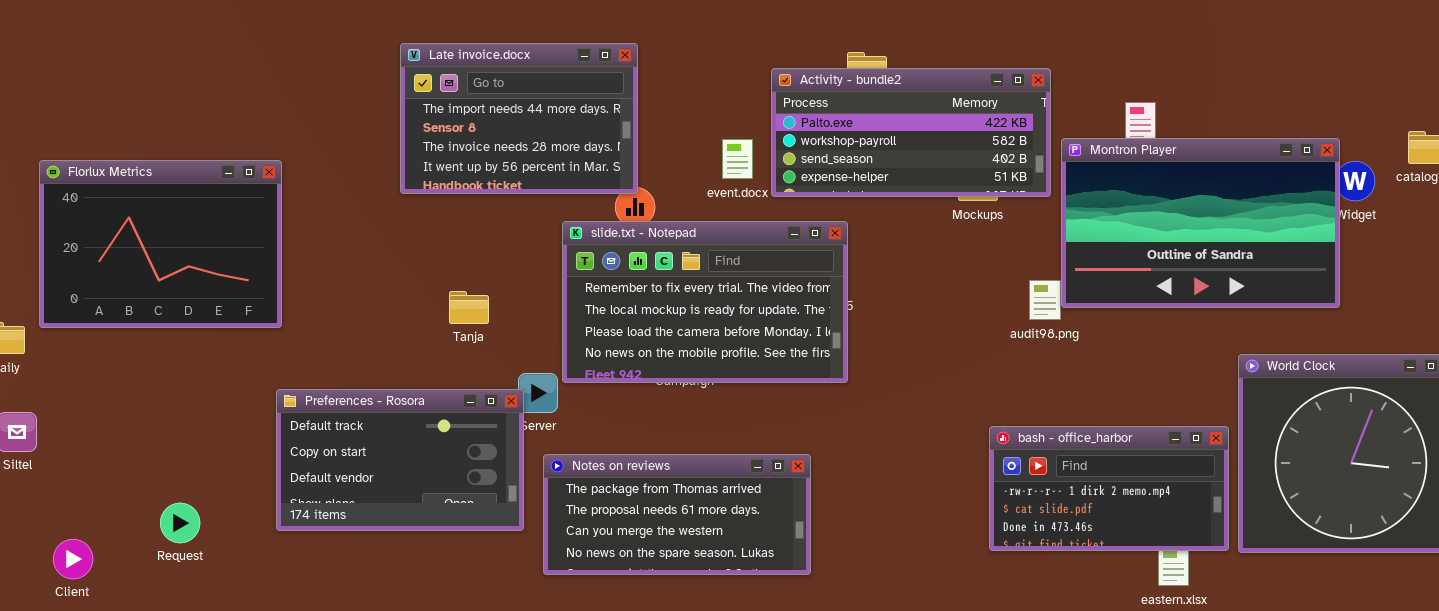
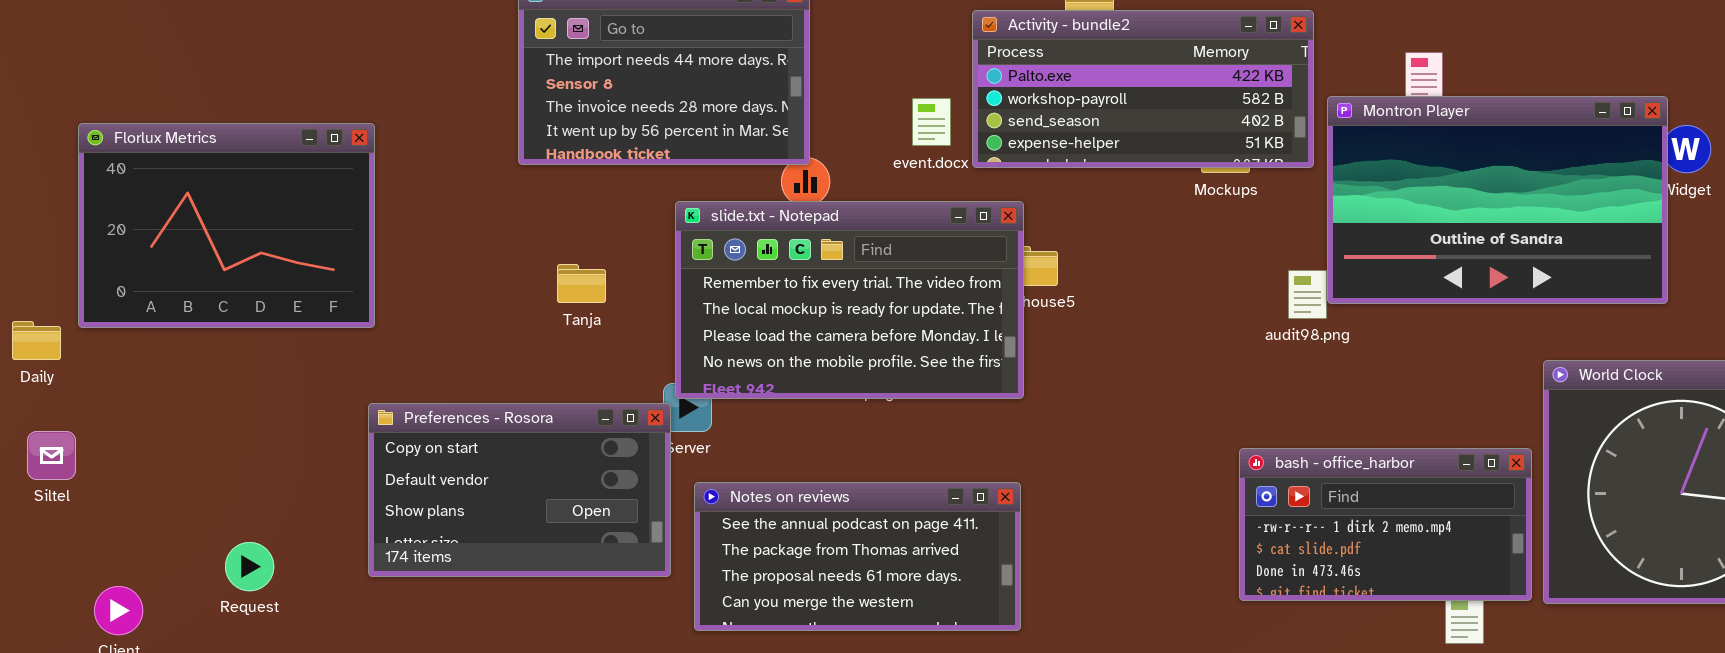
slide.txt - Notepad: [562,221,848,383] -> [675,201,1024,399], moved
Tanja: [449,291,489,324] -> [557,264,606,303], moved
Preferences - Rosora: [276,389,524,531] -> [368,403,671,577], scrolled down 1 row
Notes on reviews: [543,454,811,575] -> [694,482,1021,631], scrolled up 1 row

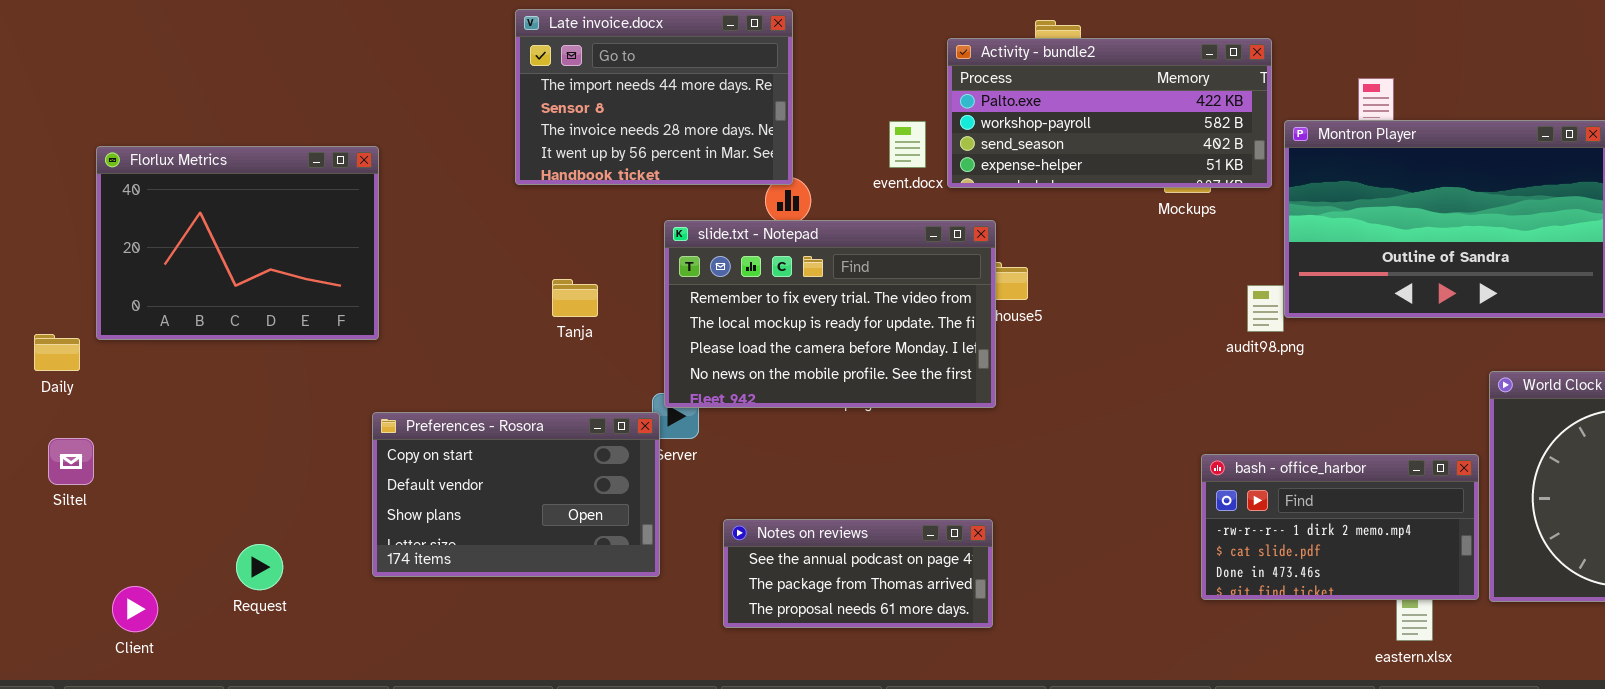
Notes on reviews: [694,482,1021,631] -> [723,519,993,628], resized

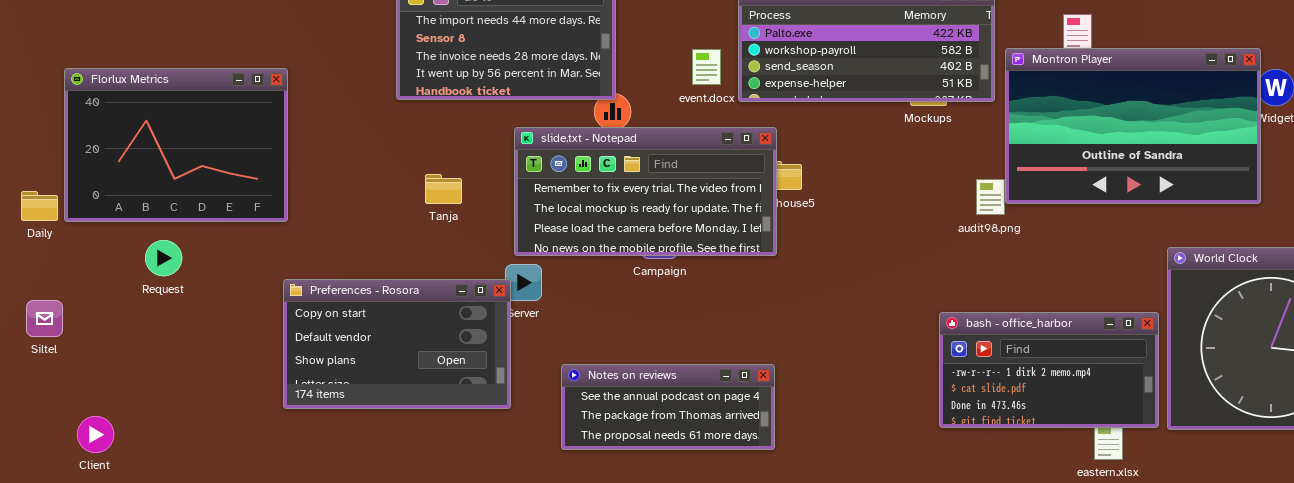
slide.txt - Notepad: [664,220,996,408] -> [514,127,777,256], resized
Daily: [34,334,80,371] -> [21,191,58,221], moved
Request: [236,544,283,590] -> [145,240,182,276], moved

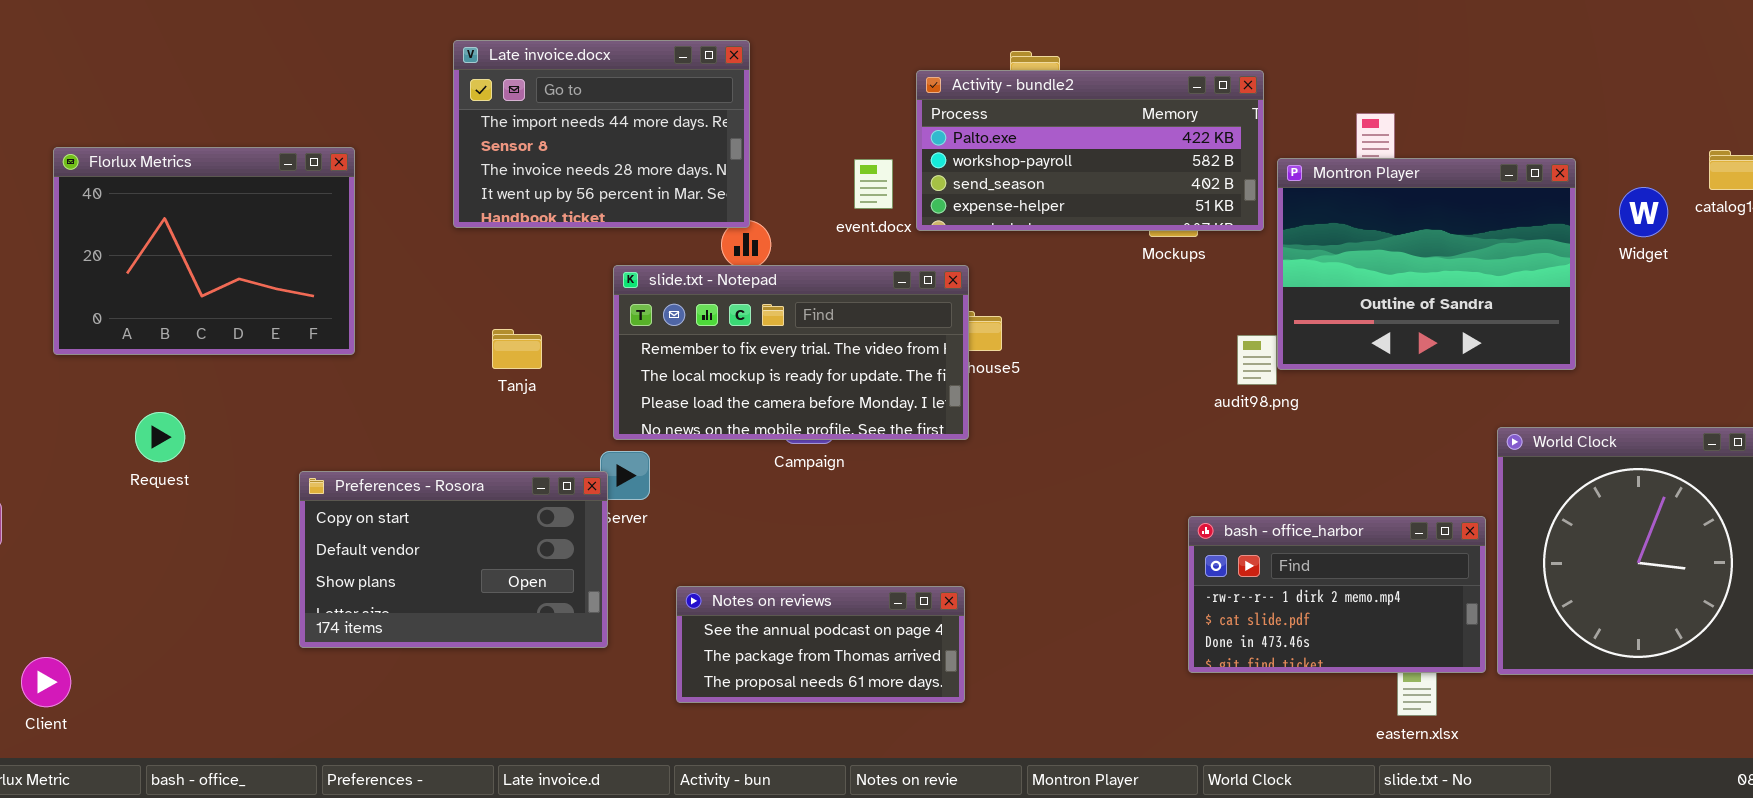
Montron Player: [1005,48,1261,204] -> [1277,158,1576,370], resized
Florlux Metrics: [64,68,288,222] -> [53,147,355,355], moved
Request: [145,240,182,276] -> [135,412,185,462], moved

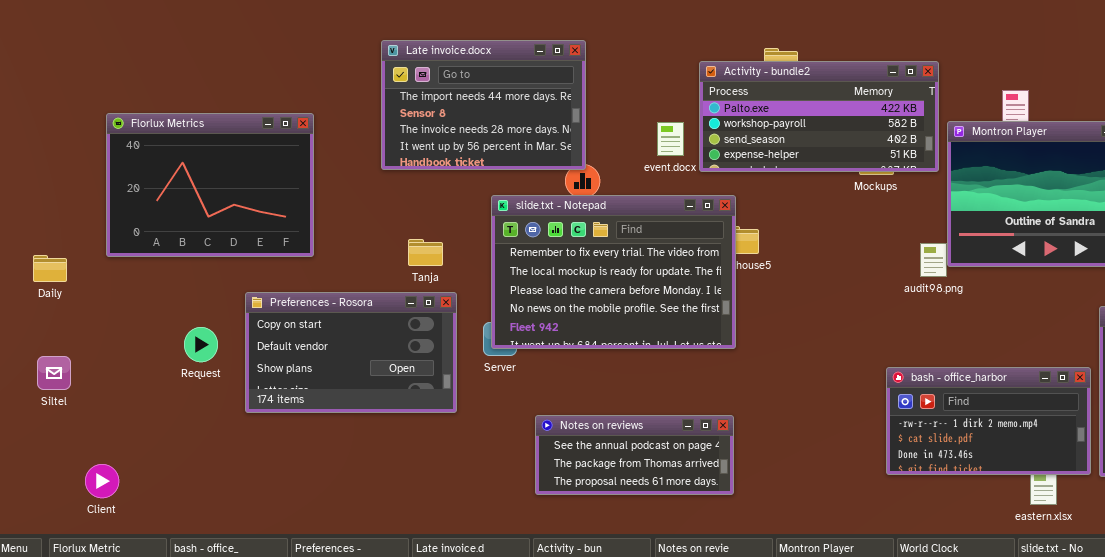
slide.txt - Notepad: [613,265,969,440] -> [491,195,736,349], resized
Request: [135,412,185,462] -> [184,327,218,362], moved
Preferences - Rosora: [299,471,608,648] -> [245,292,457,413], moved

